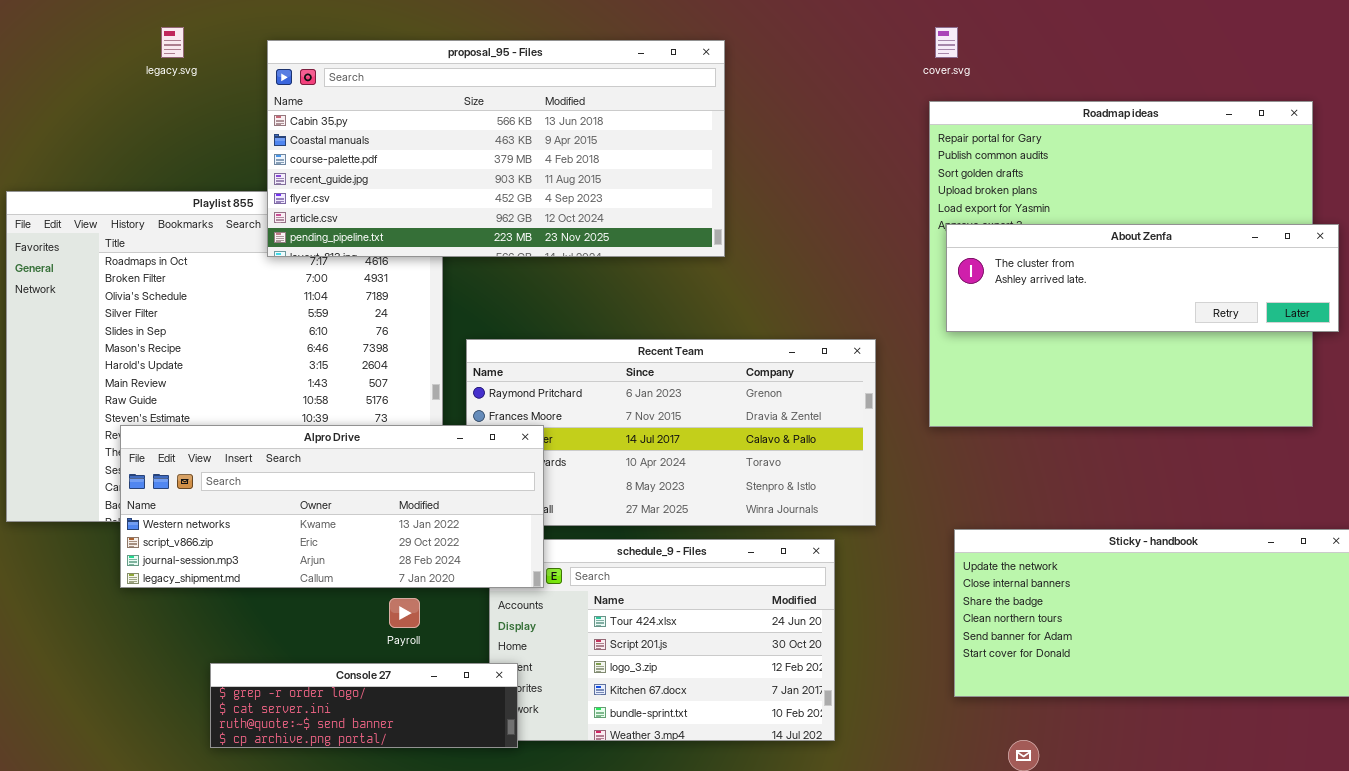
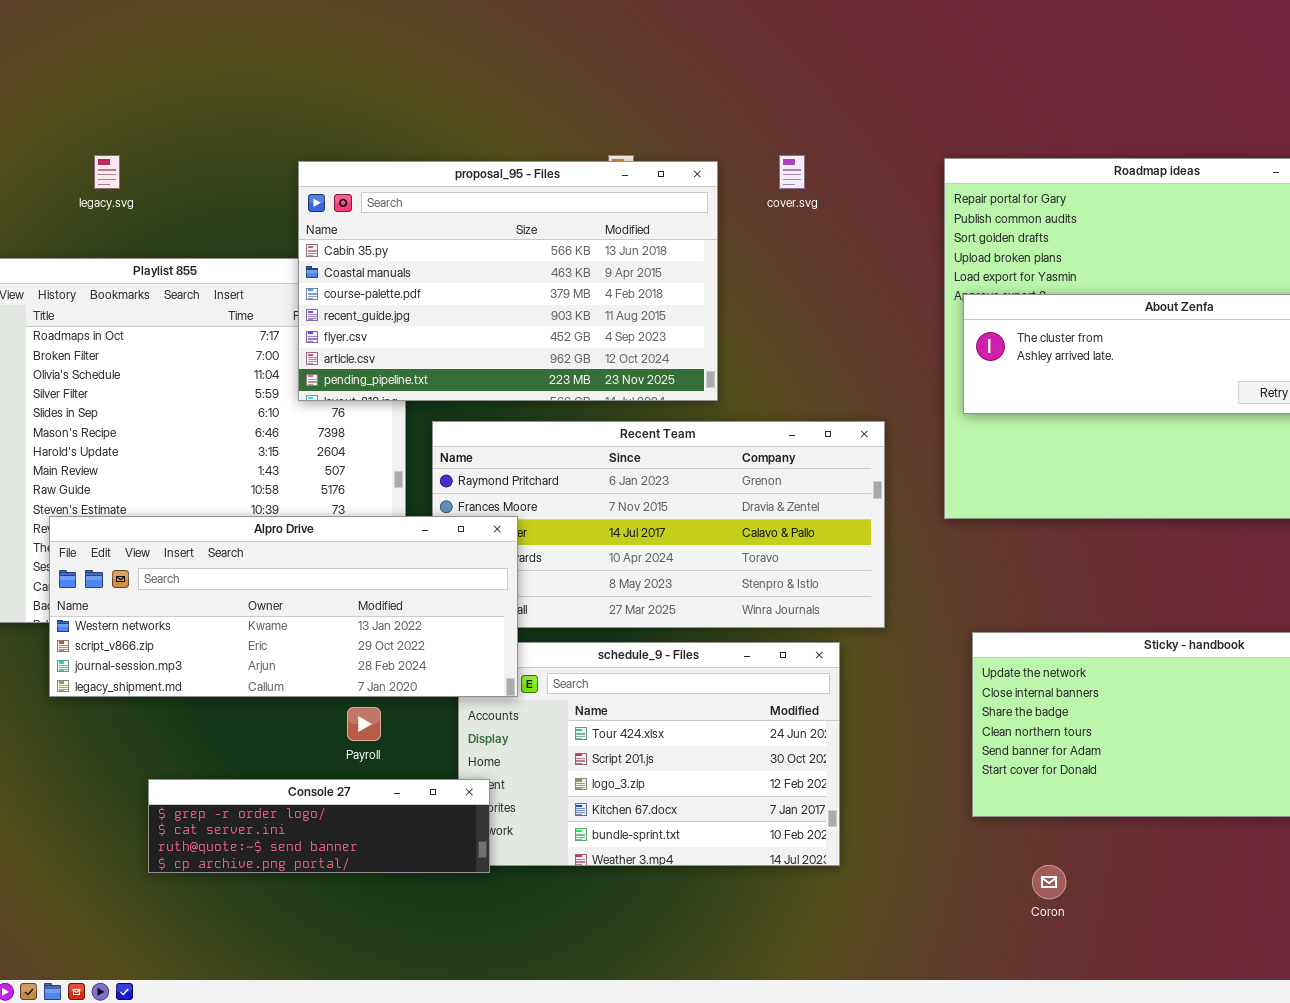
legacy.svg: [161,27,184,58] -> [94,155,120,189], moved
cover.svg: [935,27,958,58] -> [779,155,805,189], moved
proposal_95 - Files: [267,40,725,257] -> [298,161,718,401], moved, resized

